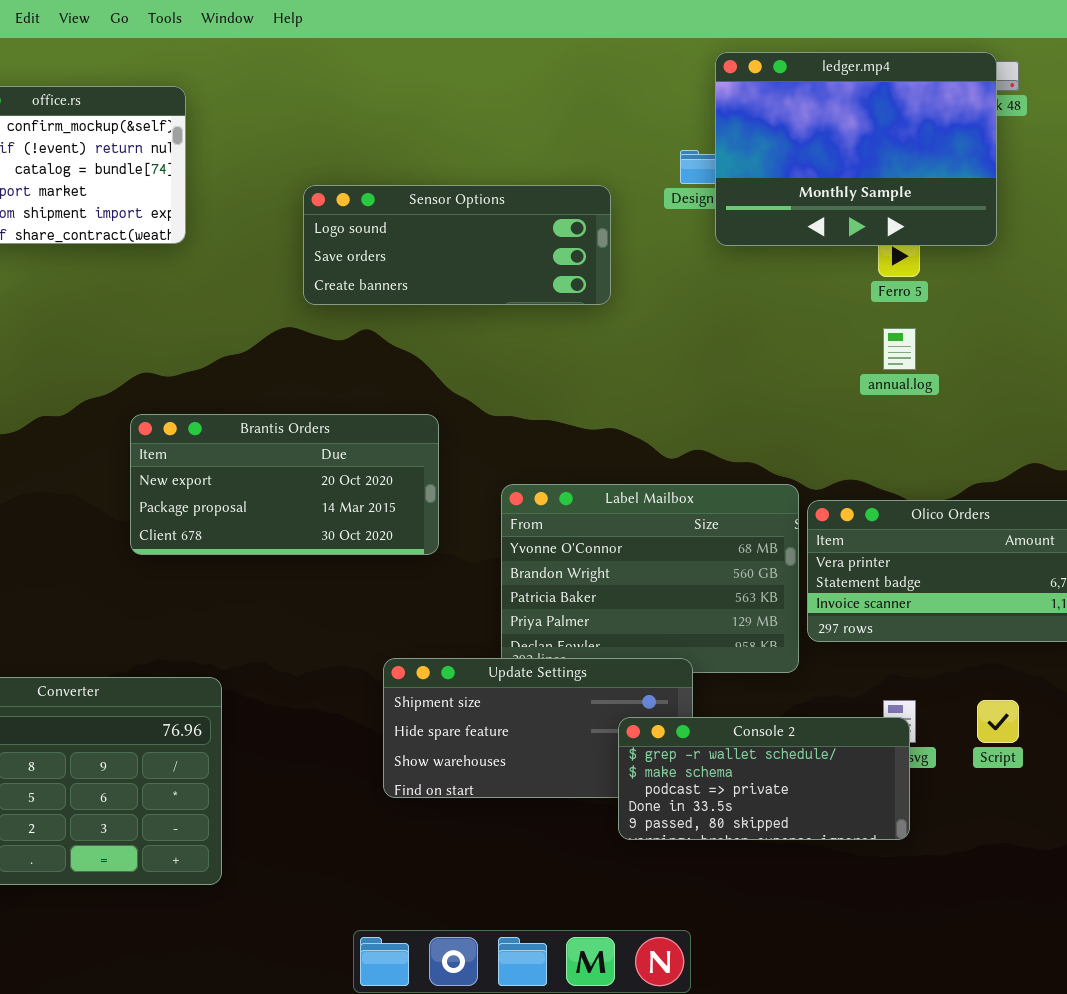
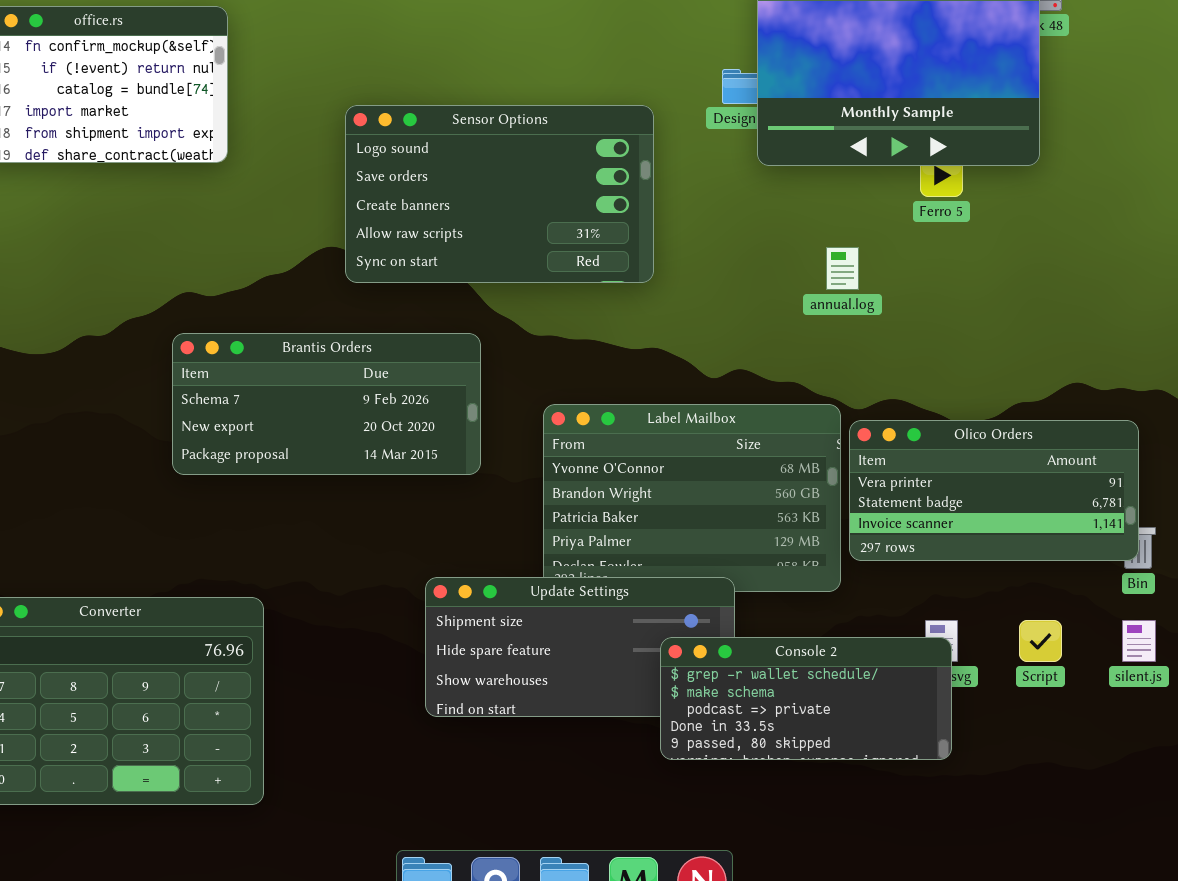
Sensor Options: [303,185,611,305] -> [345,105,654,283], resized
annual.log: [883,328,916,370] -> [826,247,859,290], moved
Brantis Orders: [130,414,439,555] -> [172,333,481,475], scrolled up 1 row

